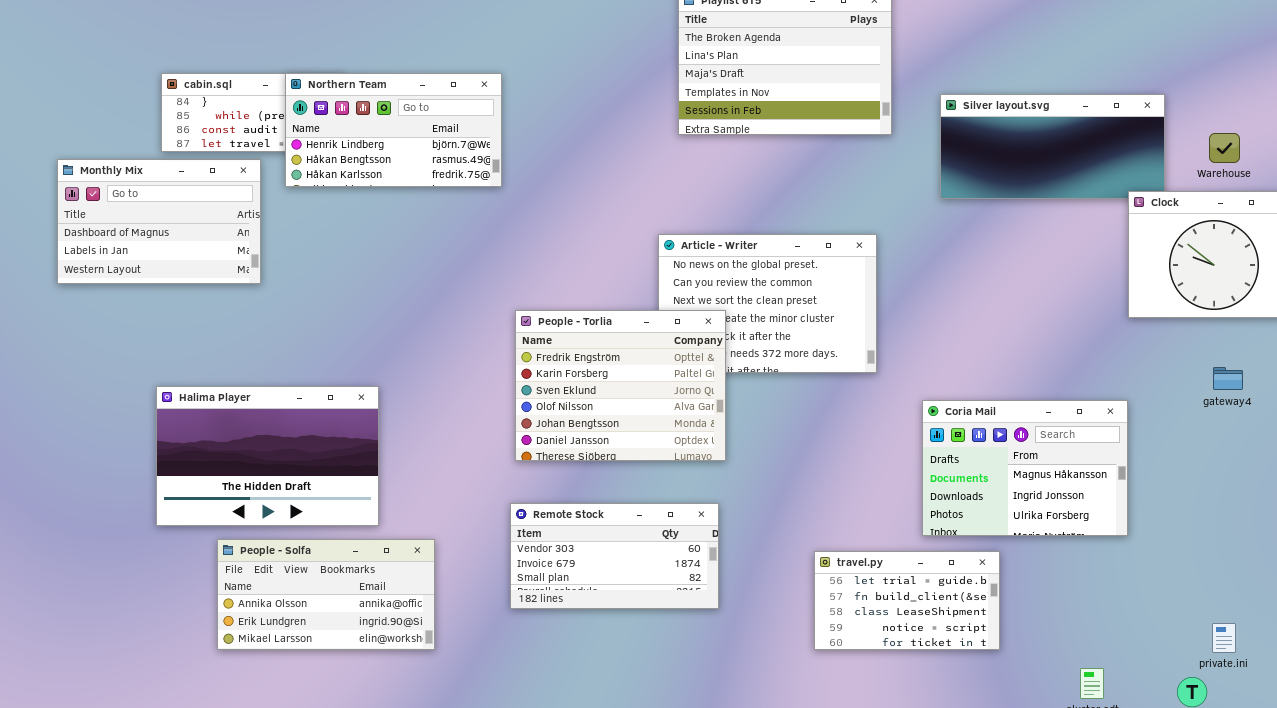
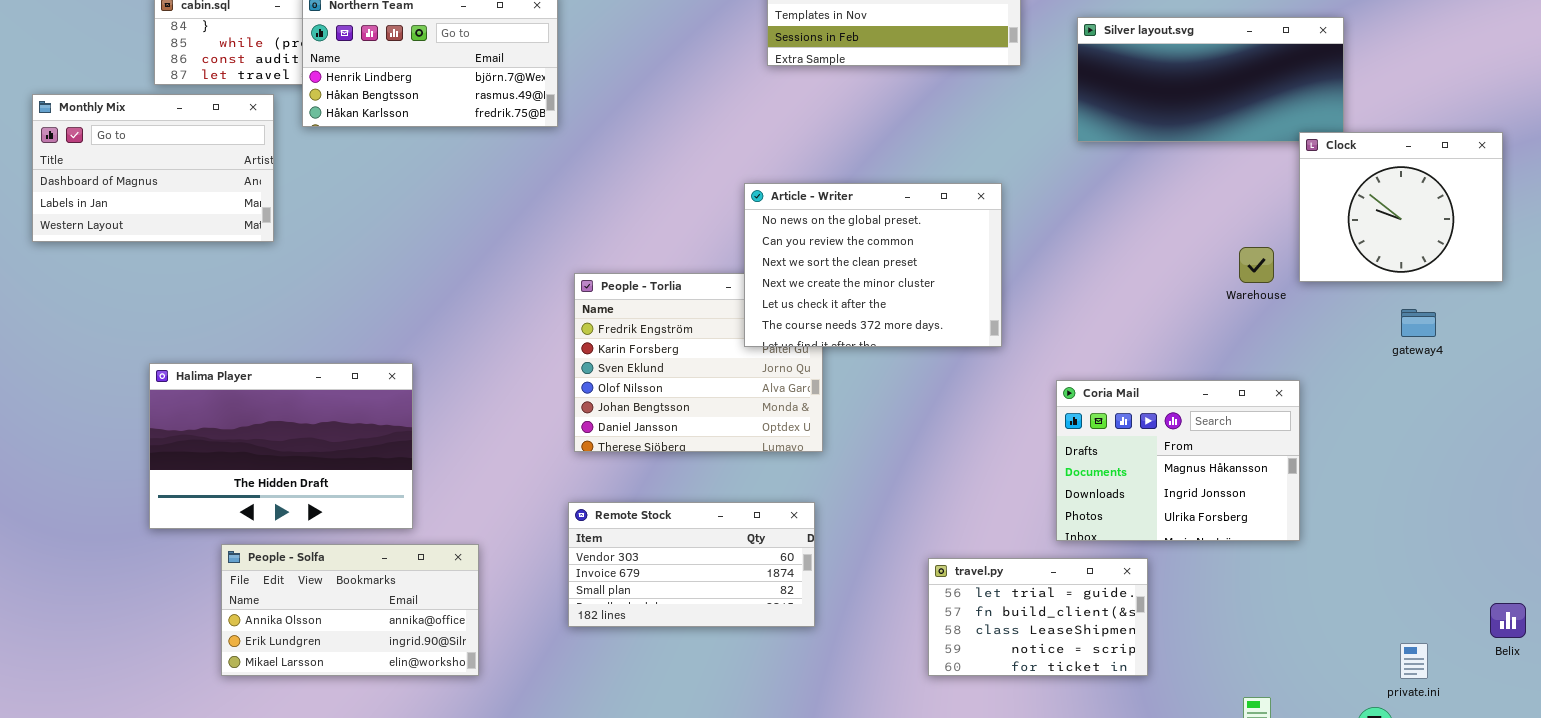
Warehouse: [1209,133,1240,163] -> [1239,247,1274,283], moved
Article - Writer: [658,234,877,373] -> [744,183,1002,347], raised
gateway4: [1213,367,1243,390] -> [1401,309,1436,337], moved

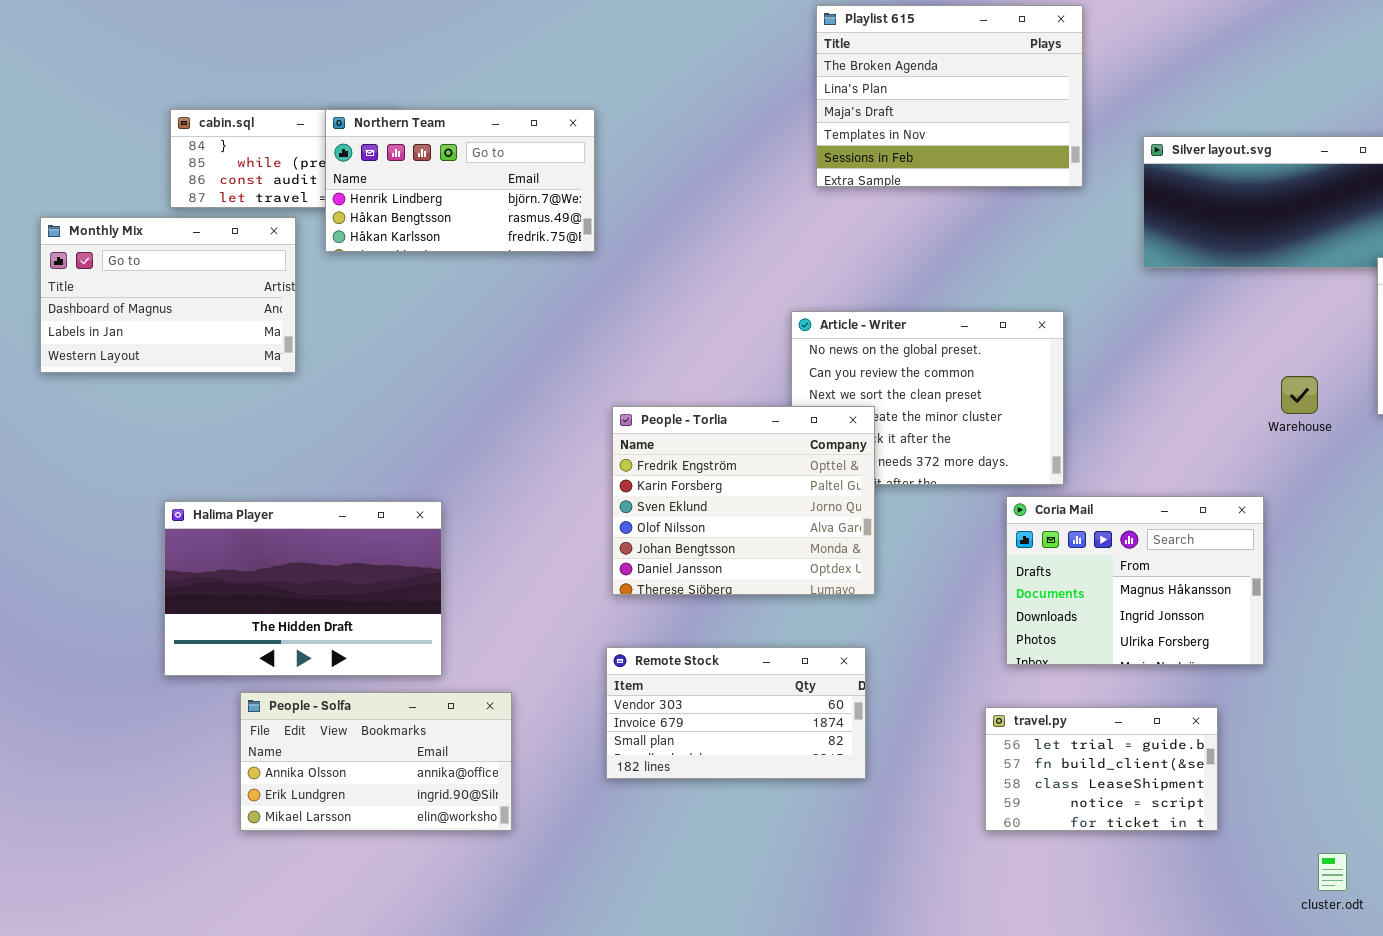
Warehouse: [1239,247,1274,283] -> [1281,376,1318,414], moved
People - Torlia: [574,273,823,452] -> [612,406,875,595], raised
Coria Mail: [1056,380,1300,541] -> [1006,496,1264,665], moved

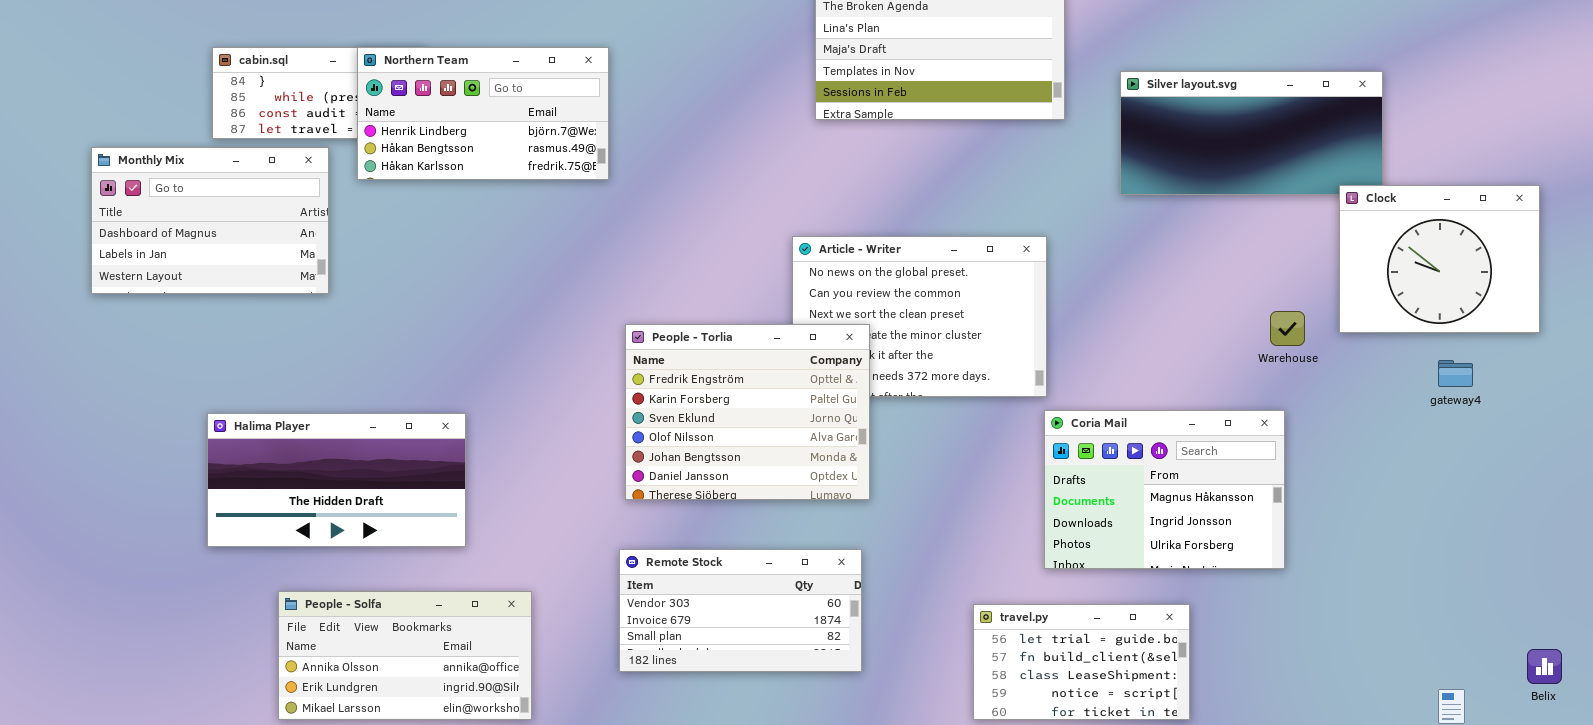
Warehouse: [1281,376,1318,414] -> [1270,311,1305,346], moved
Coria Mail: [1006,496,1264,665] -> [1044,410,1285,569], moved
Halima Player: [164,501,442,676] -> [207,413,466,547], resized

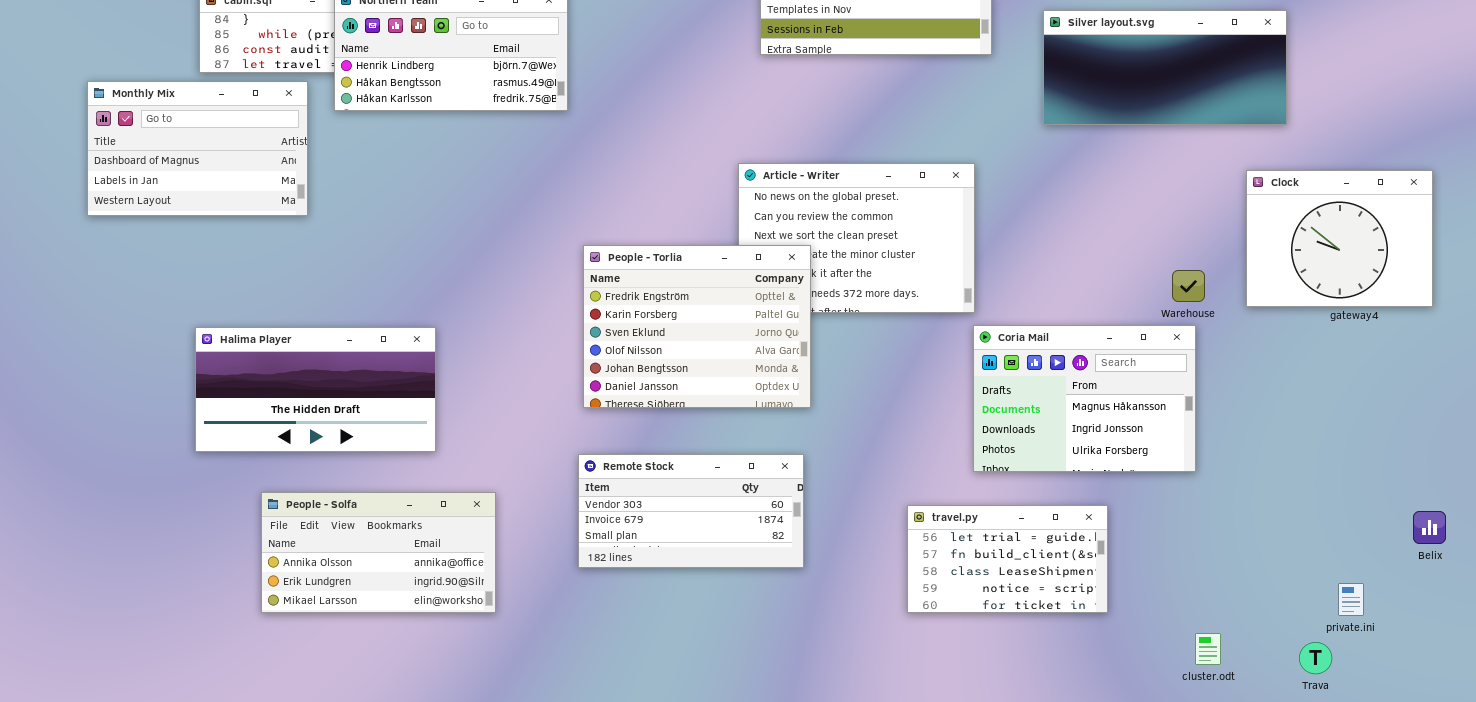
Clock: [1339,185,1540,333] -> [1246,170,1433,307], moved
Warehouse: [1270,311,1305,346] -> [1172,270,1205,302], moved
Belix: [1527,649,1562,684] -> [1413,511,1446,544], moved

